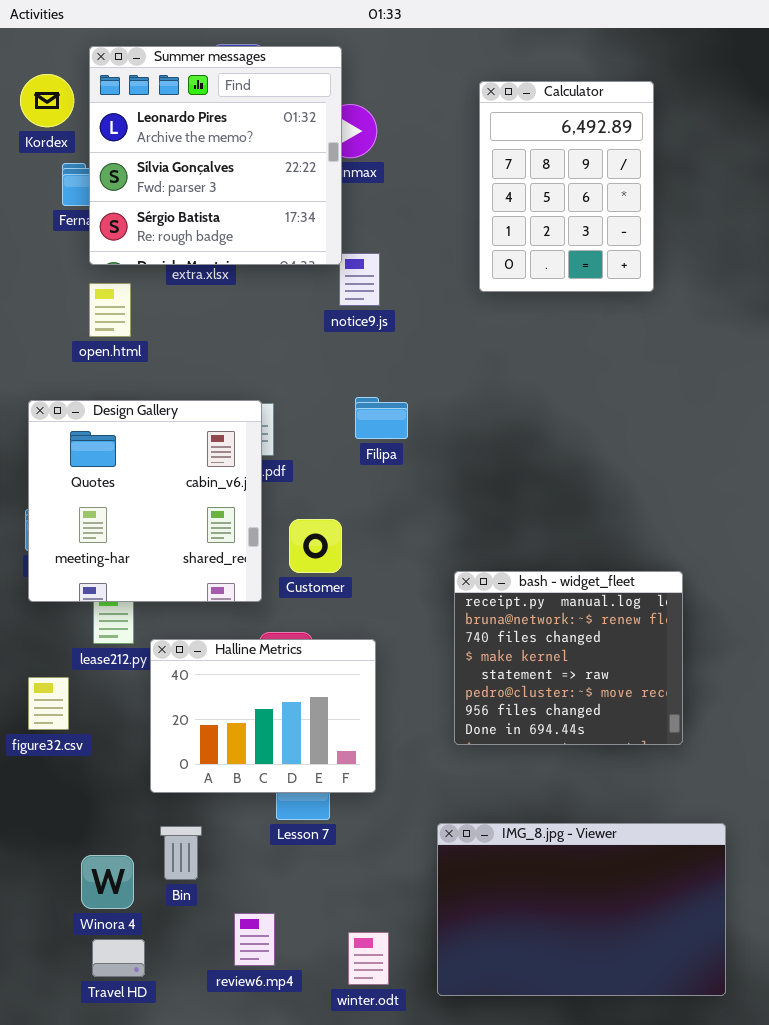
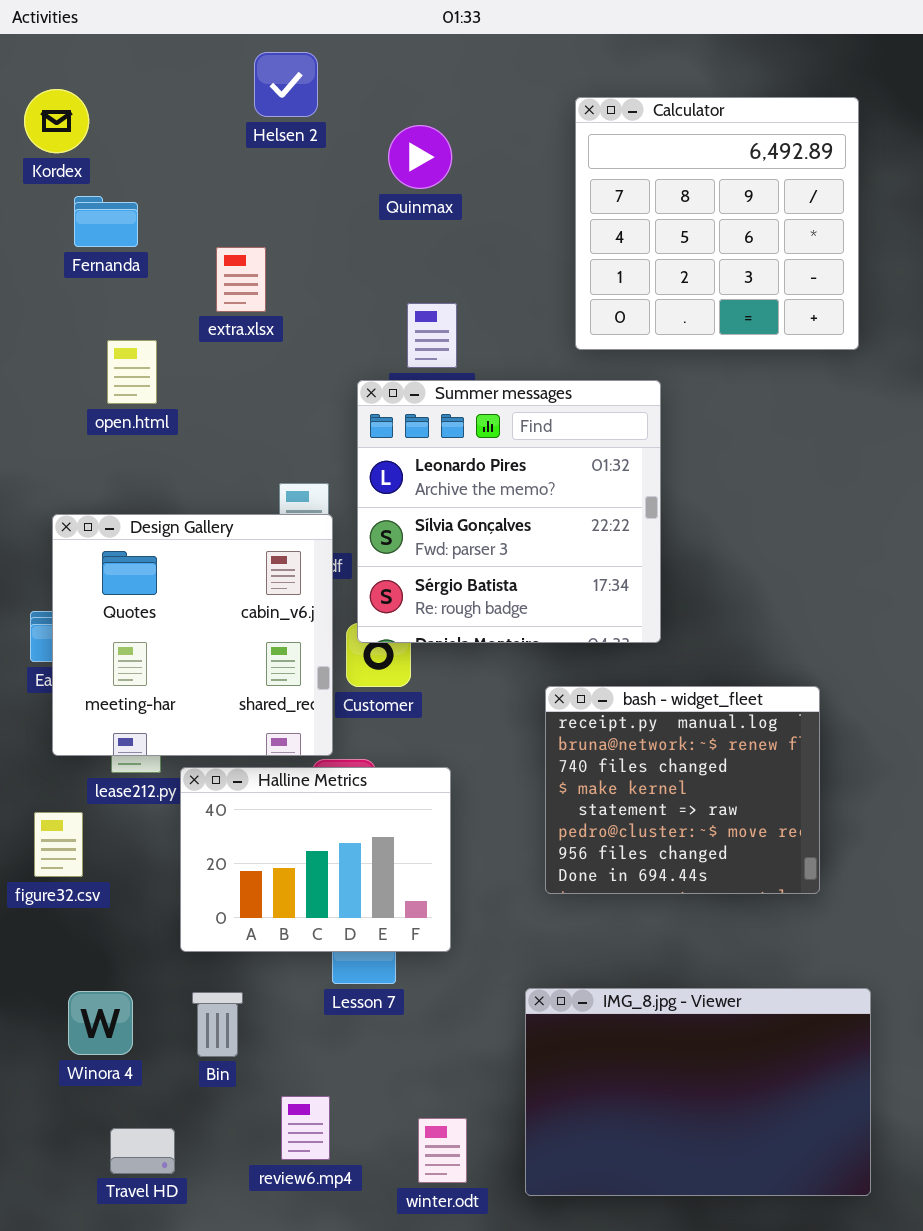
Summer messages: [89,46,342,265] -> [357,380,661,643], moved
Calculator: [479,81,654,292] -> [575,97,859,350], resized
Design Gallery: [28,400,262,602] -> [52,514,333,756], moved
Winora 4: [81,855,134,909] -> [68,991,133,1055], moved

